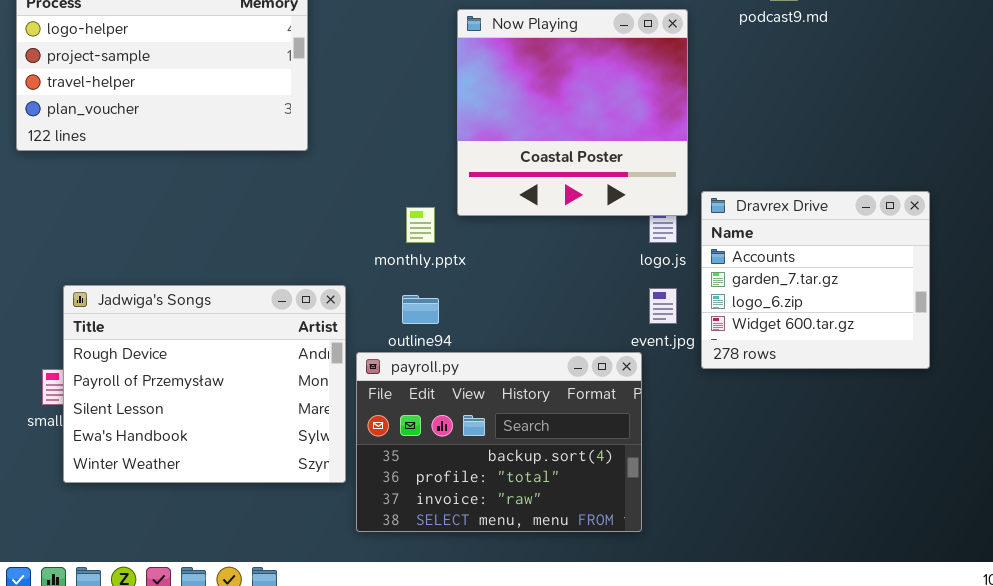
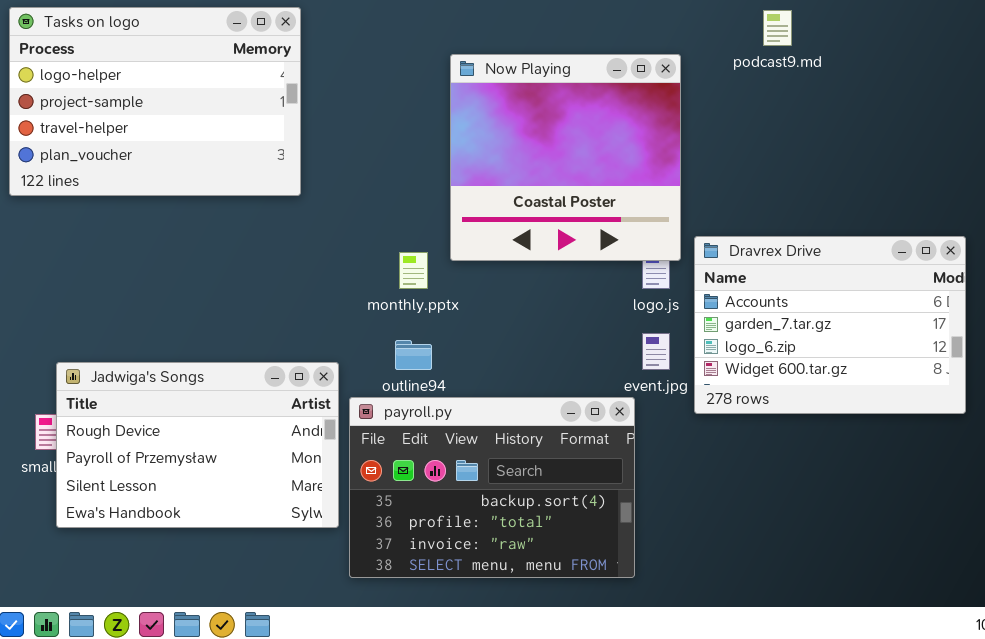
Dravrex Drive: [701,191,930,369] -> [694,236,966,414], resized
Jadwiga's Songs: [63,285,346,483] -> [56,362,339,528], resized

